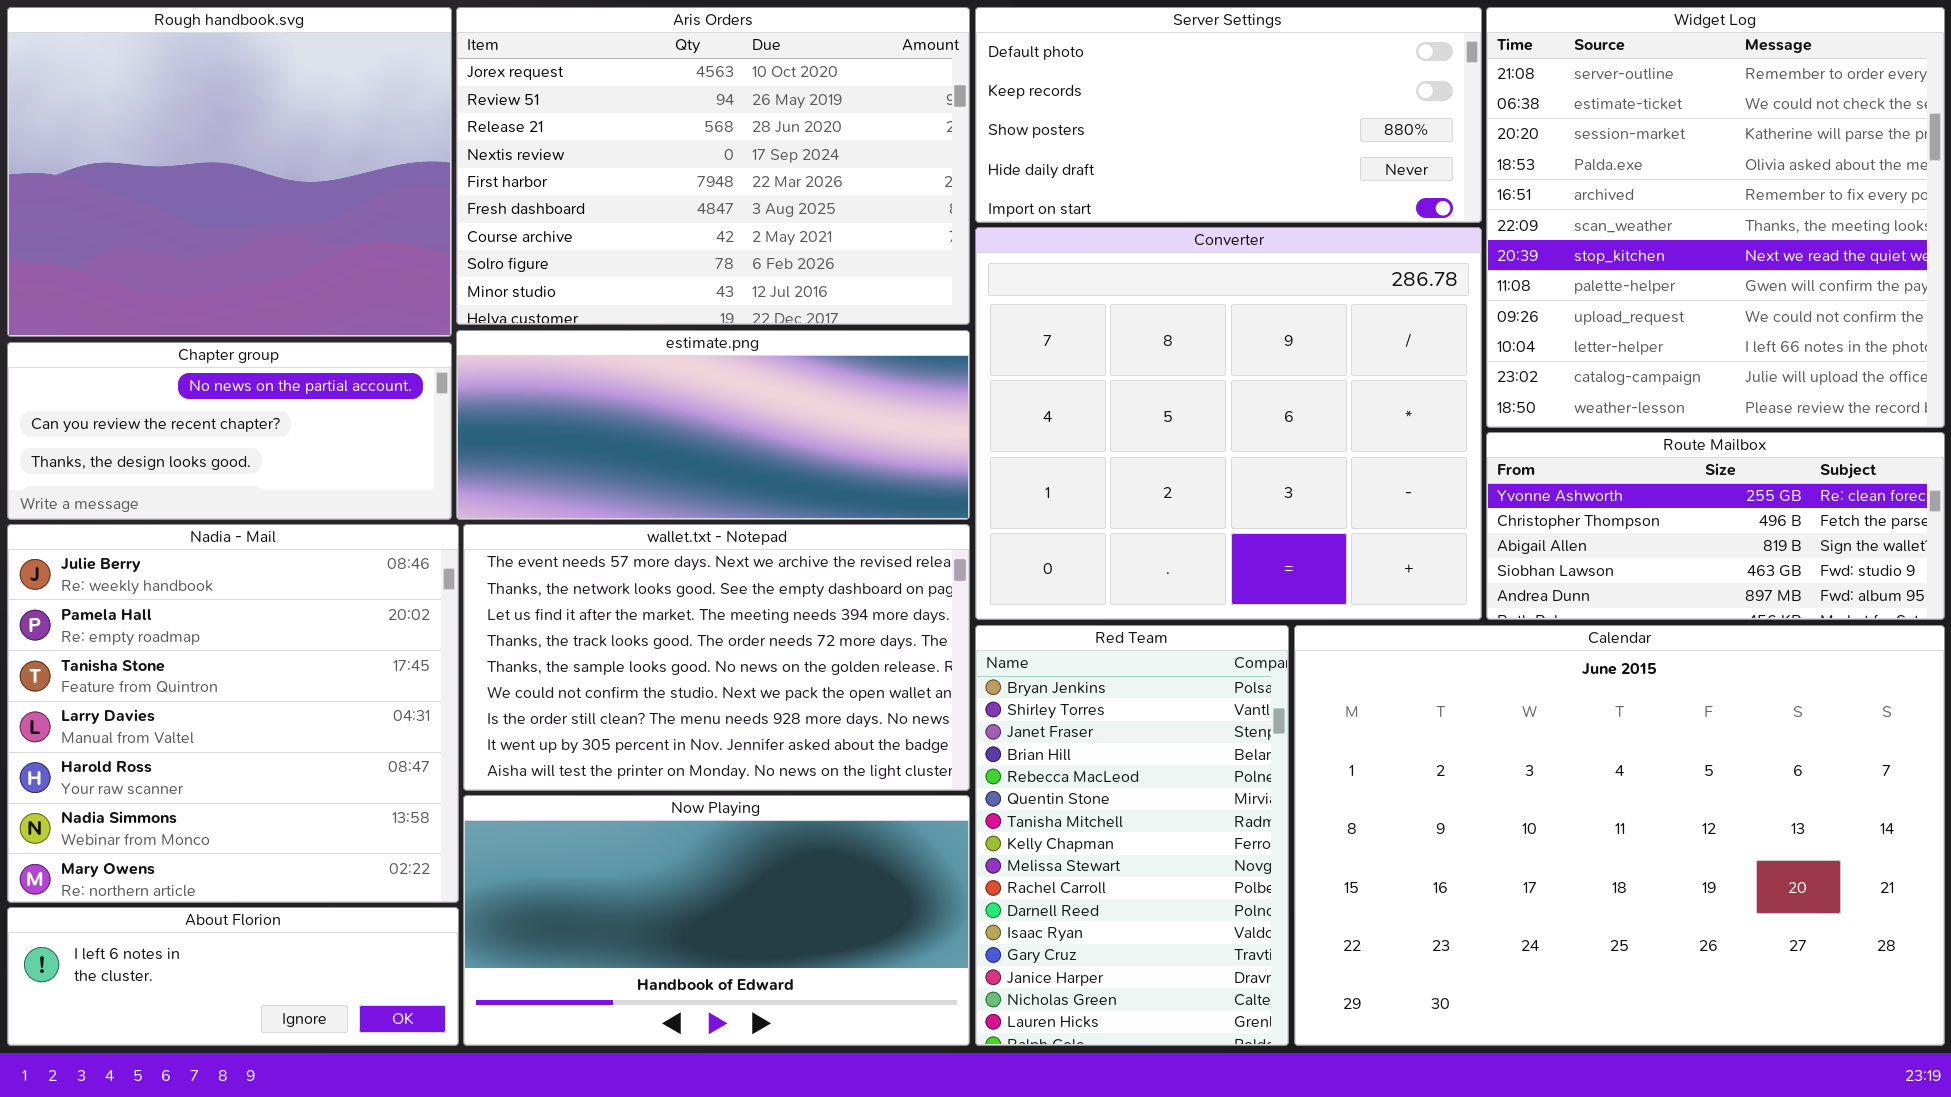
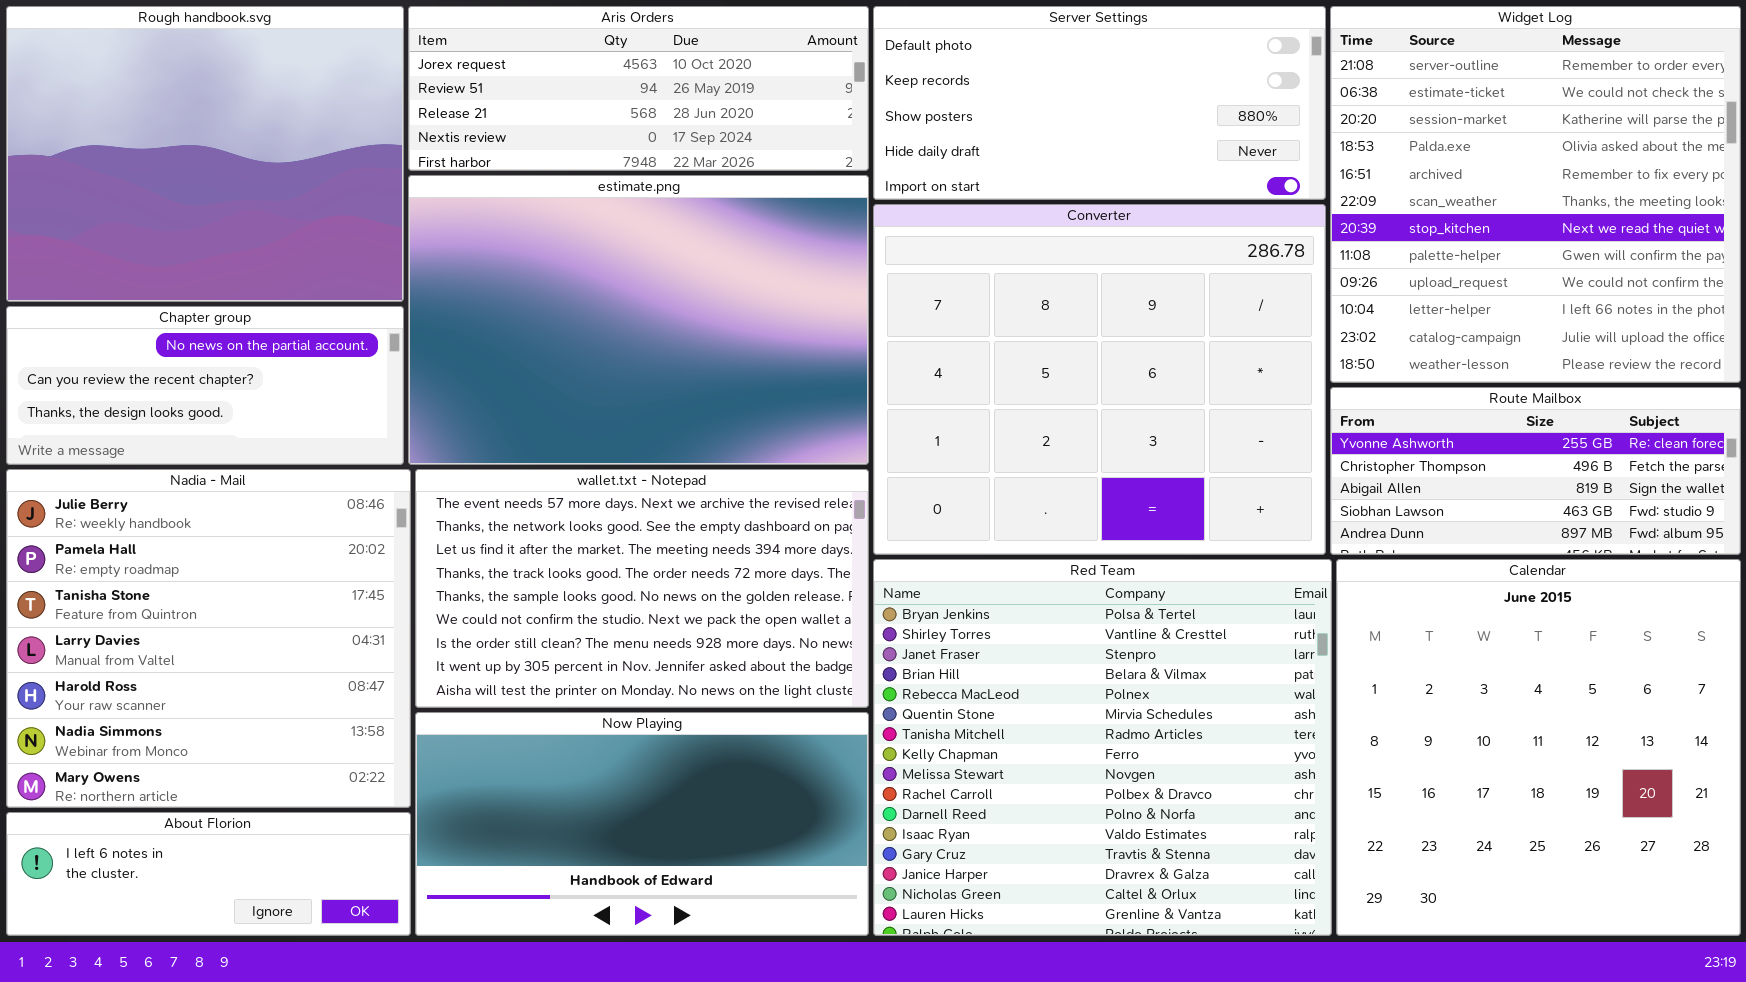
Aris Orders: [456,7,970,325] -> [408,6,869,171], resized
estimate.png: [456,330,970,520] -> [408,175,869,465], resized
Red Team: [975,625,1289,1046] -> [873,559,1332,936], resized
Calendar: [1294,625,1945,1046] -> [1336,559,1741,936], resized

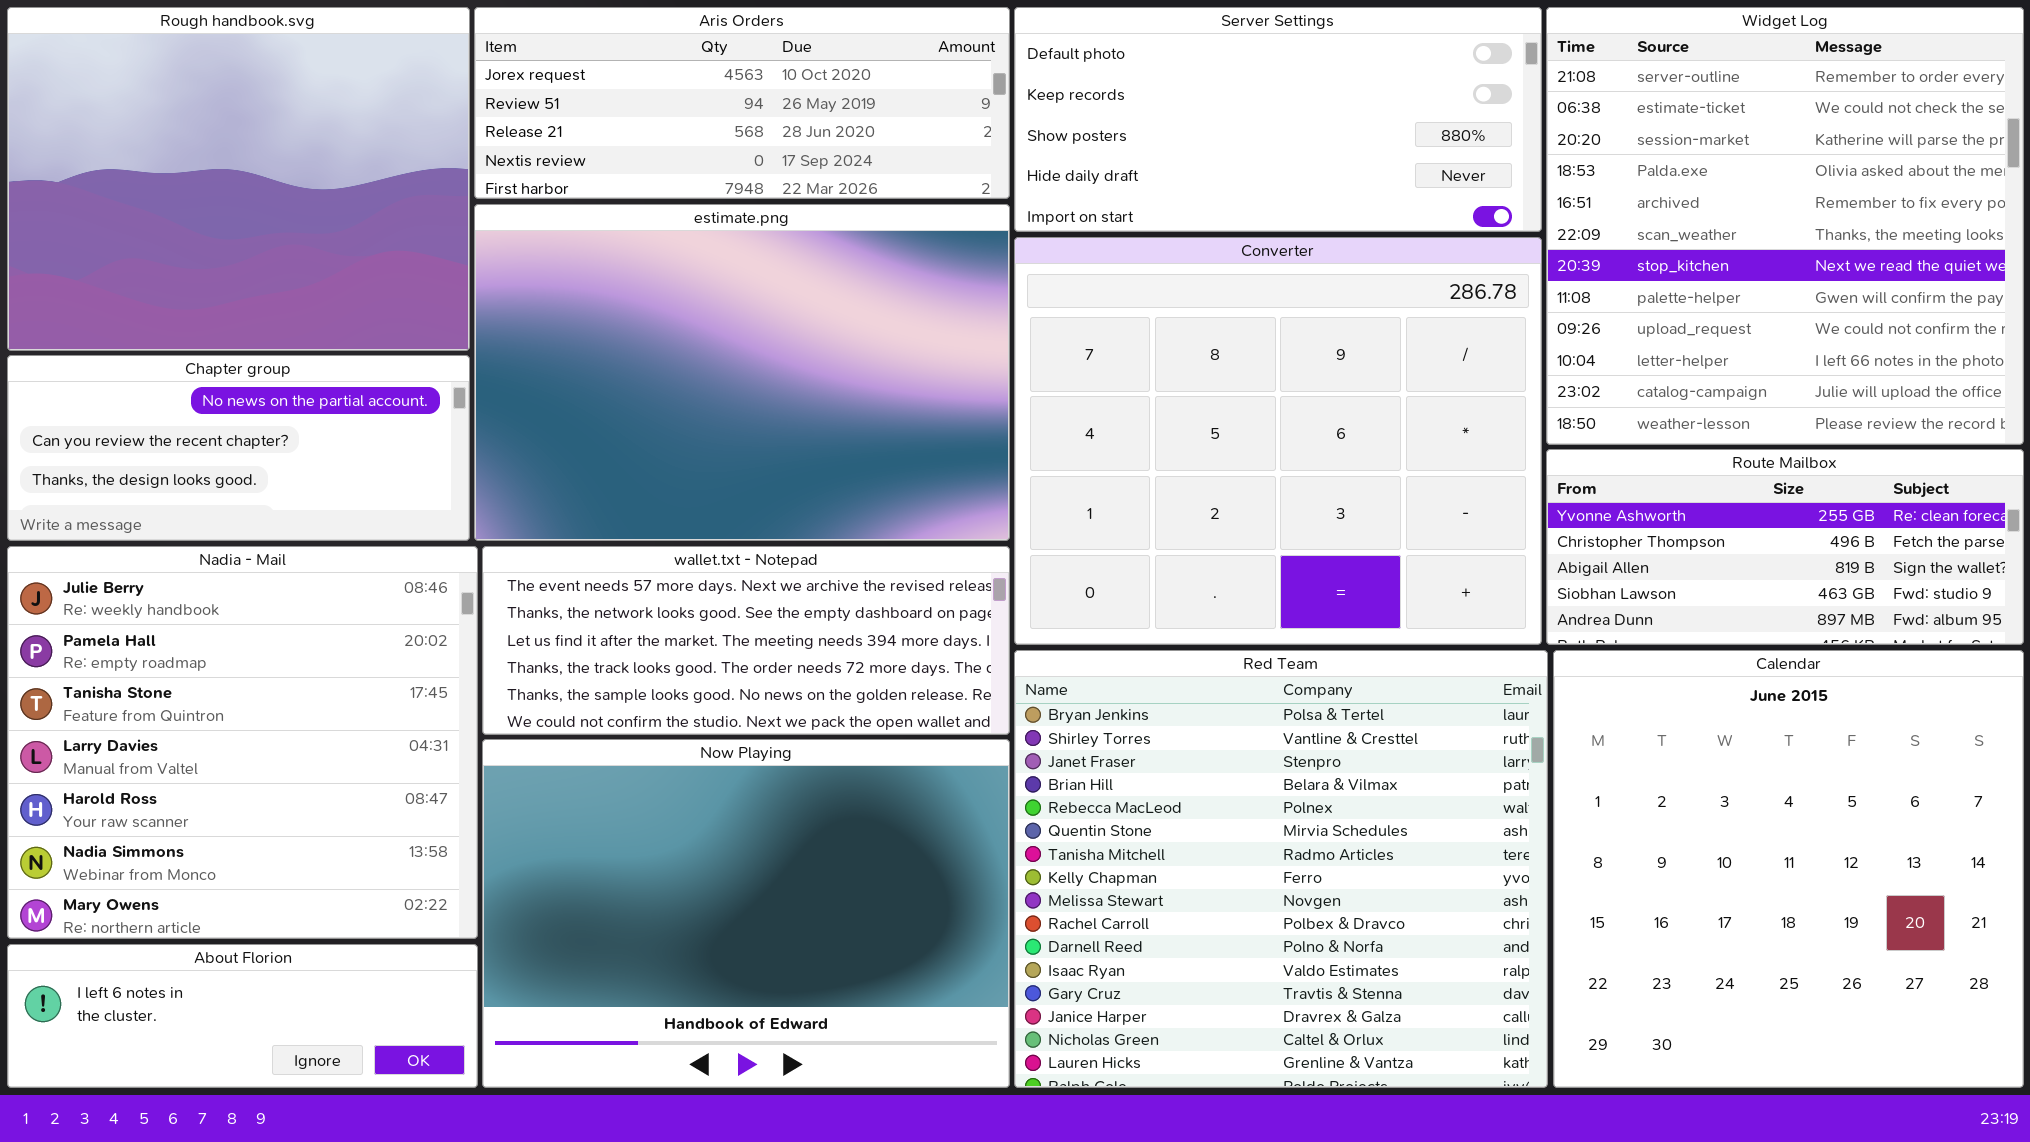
wallet.txt - Notepad: [415,469,869,708] -> [482,546,1010,735], resized
Now Playing: [415,712,869,936] -> [482,739,1010,1088], resized

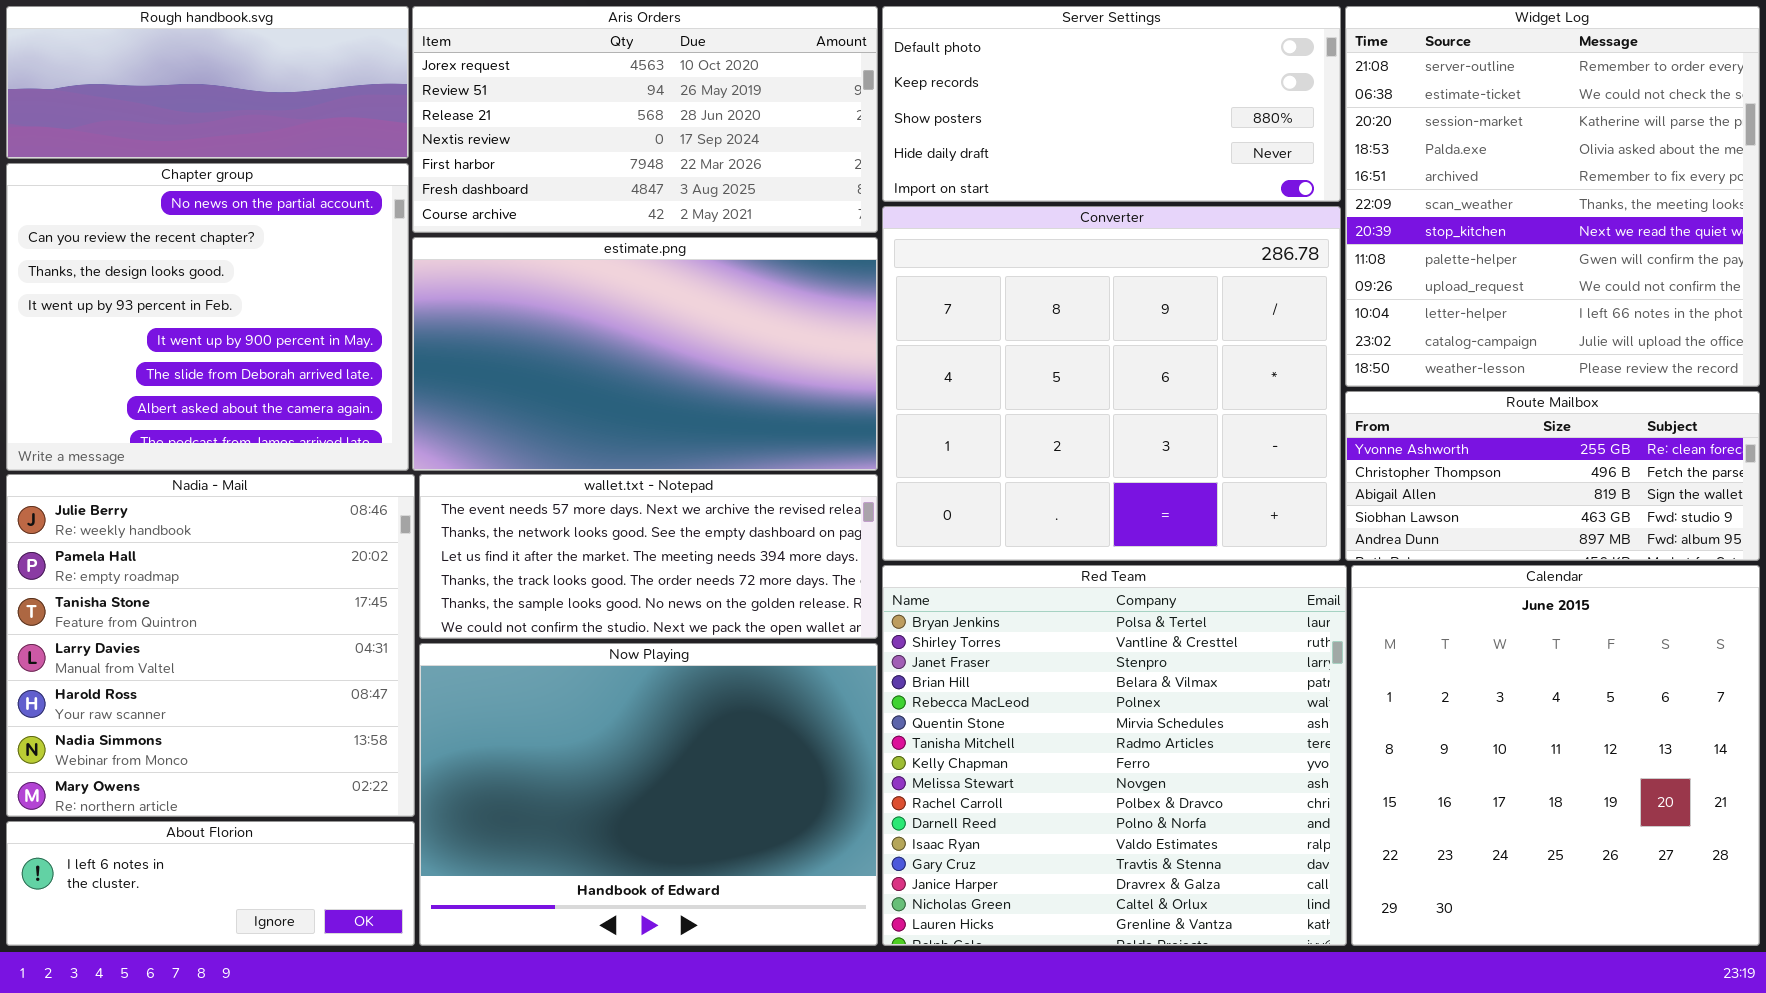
Rough handbook.svg: [7,7,470,351] -> [6,6,409,159], resized
Aris Orders: [474,7,1010,199] -> [412,6,878,233], resized
estimate.png: [474,204,1010,541] -> [412,237,878,471], resized
Chapter group: [7,355,470,541] -> [6,163,409,471], resized

